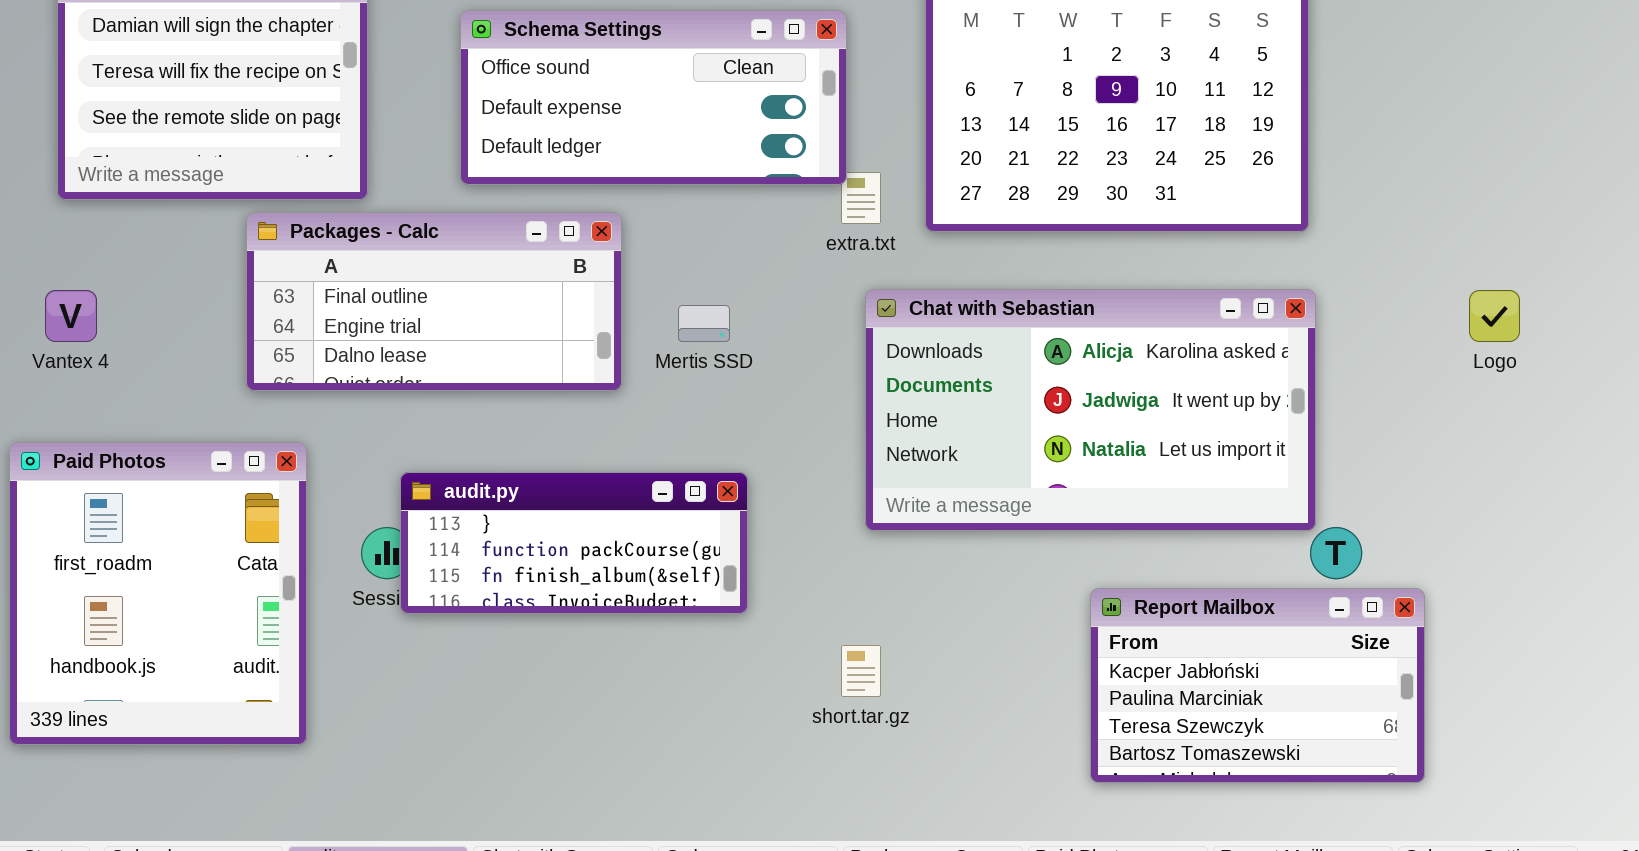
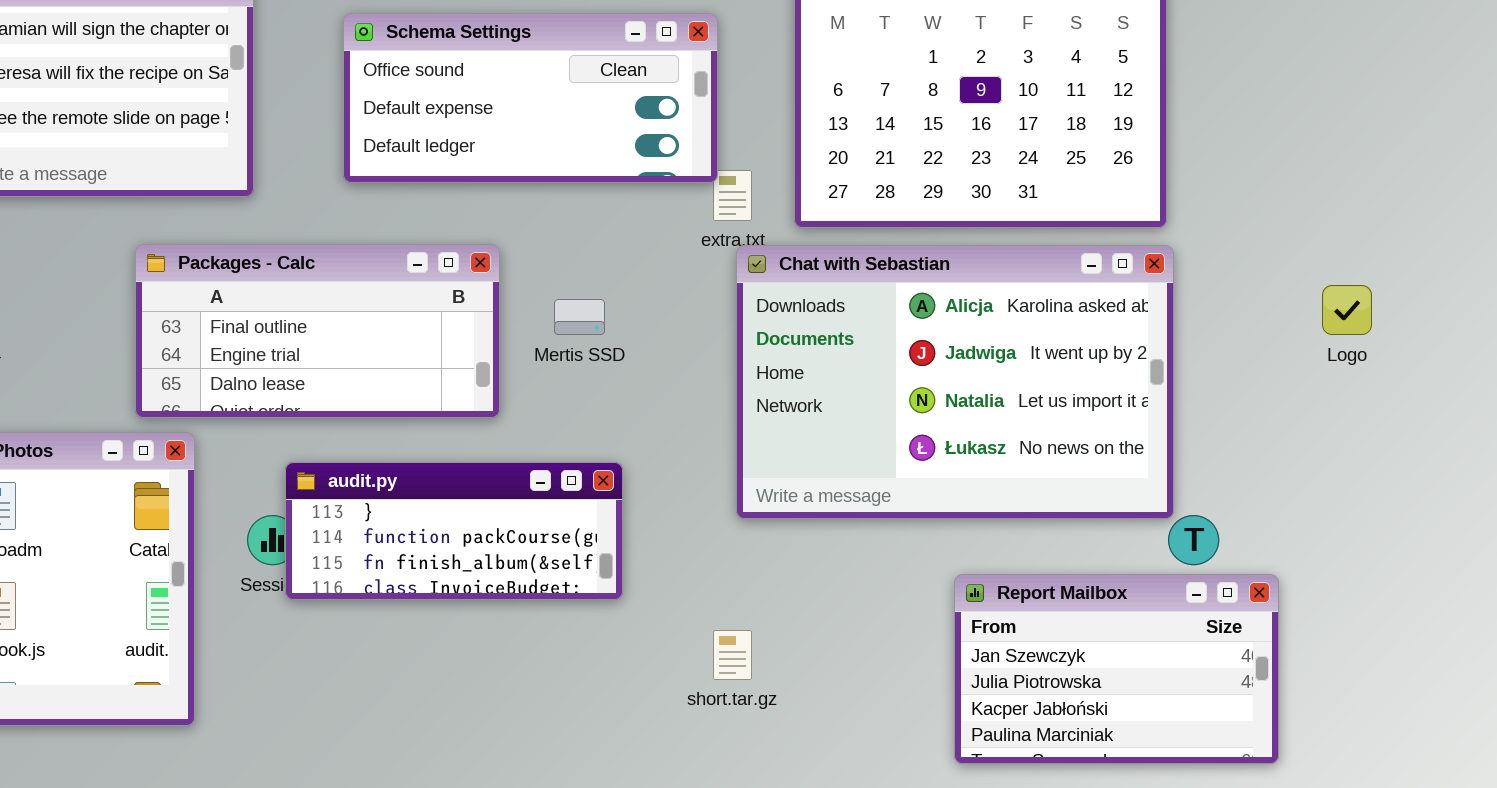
Packages - Calc: [246,212,622,391] -> [135,244,500,418], moved
Chat with Sebastian: [865,289,1316,531] -> [736,245,1174,519], resized
Report Mailbox: [1090,588,1425,783] -> [954,574,1279,764], scrolled up 2 rows

